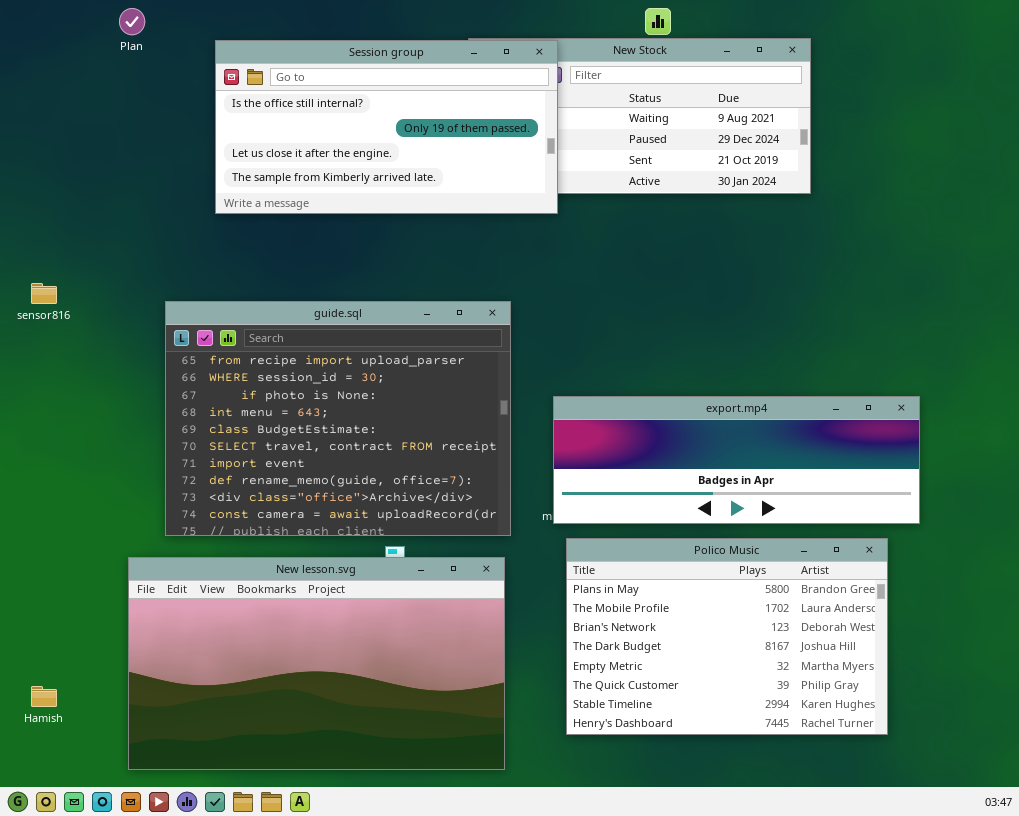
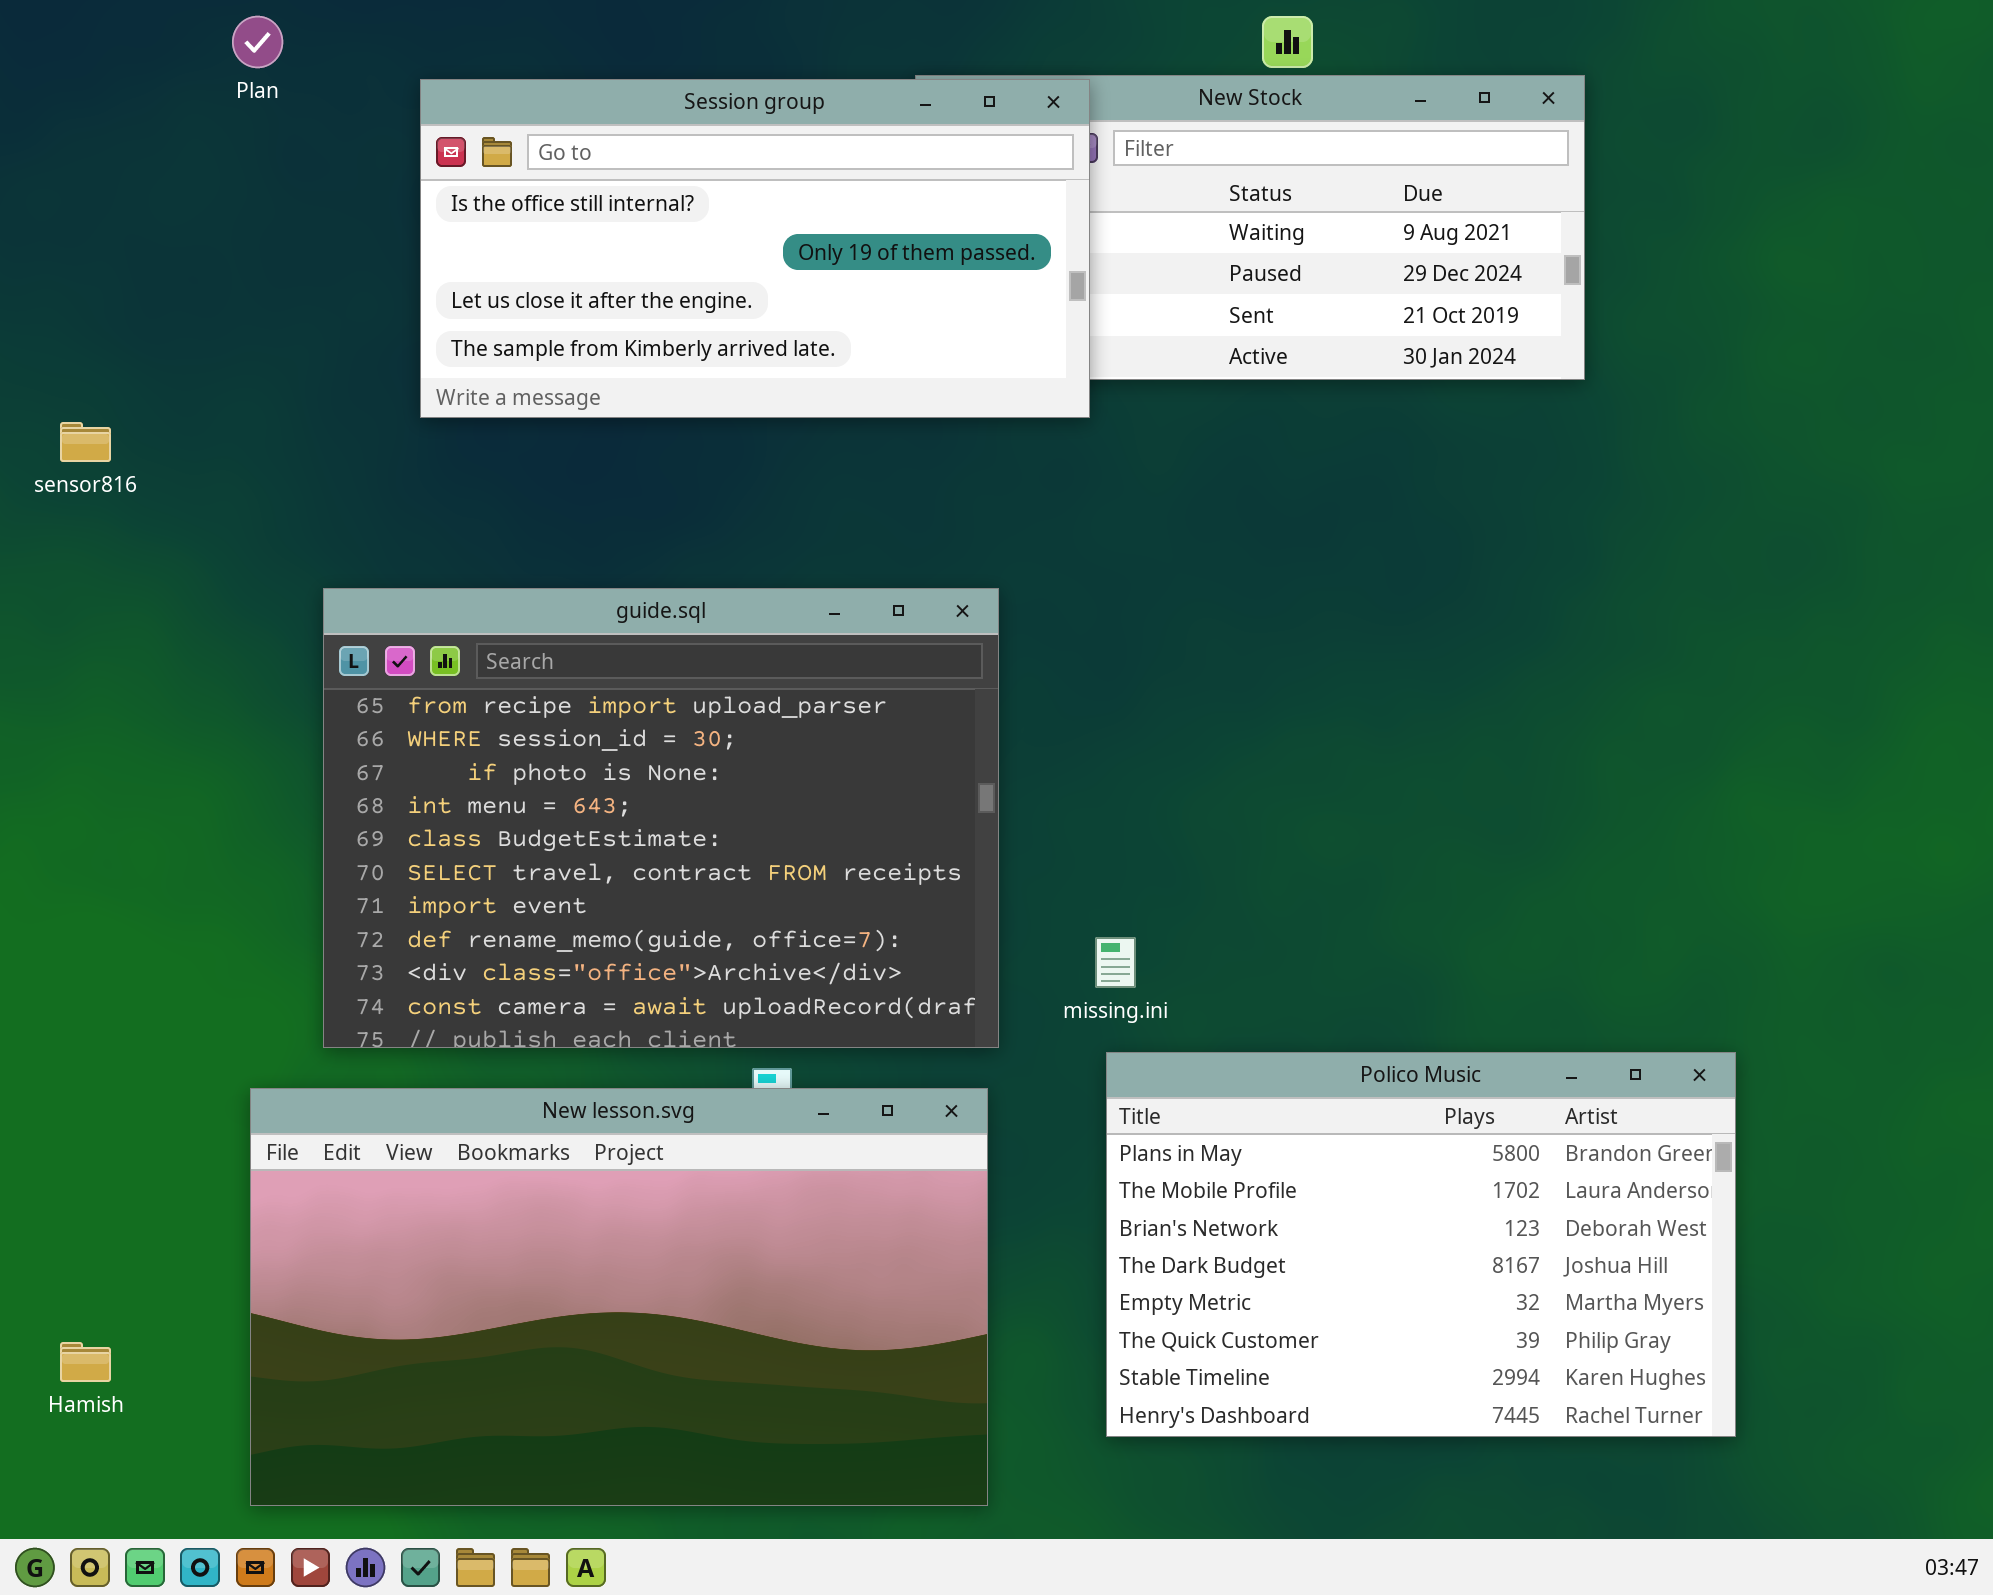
sensor816: [31,283,57,304] -> [60,422,111,462], moved
export.mp4: [553,396,920,524] -> none, closed

